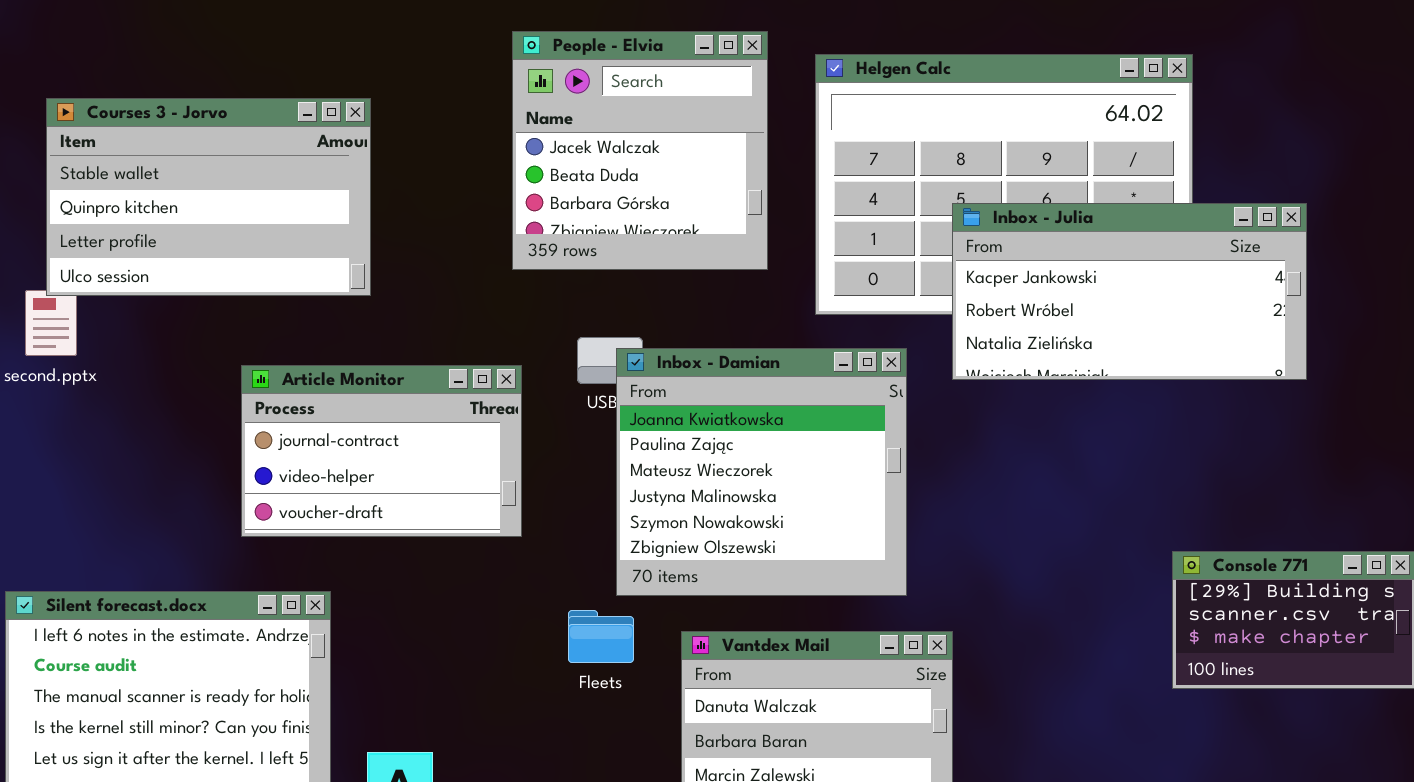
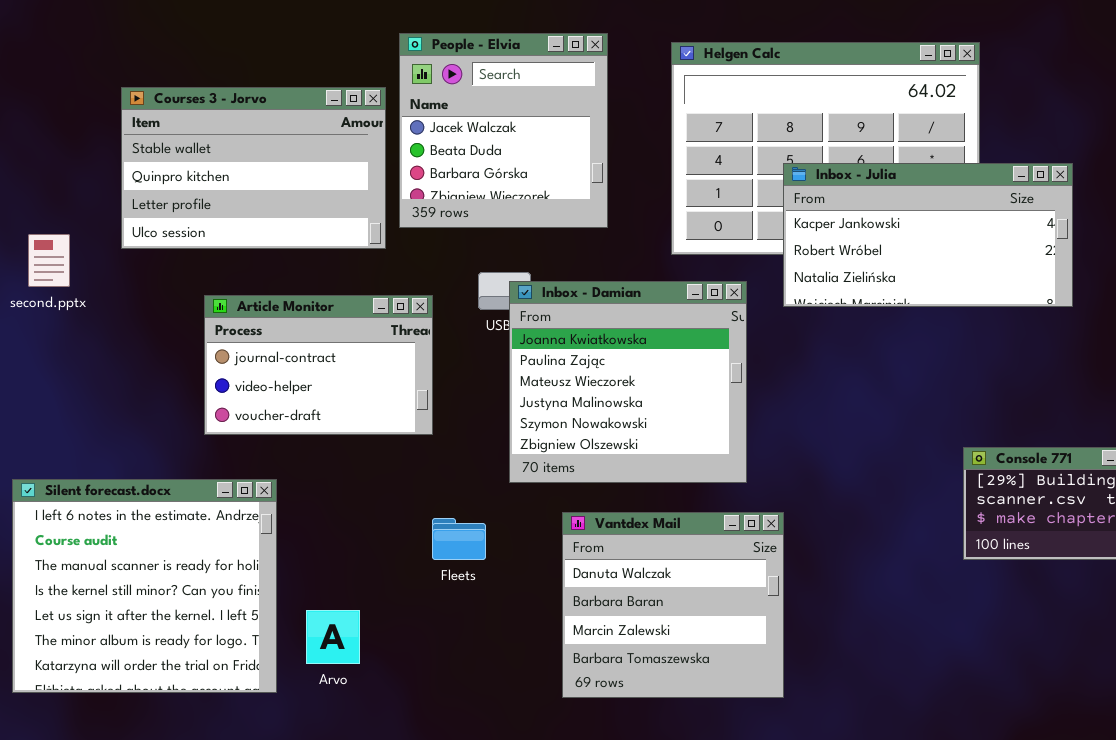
People - Elvia: [512,31,768,270] -> [399,33,608,228], moved
Courses 3 - Jorvo: [46,98,371,296] -> [121,87,386,249], moved
Fleets: [568,610,634,663] -> [432,518,486,560], moved

